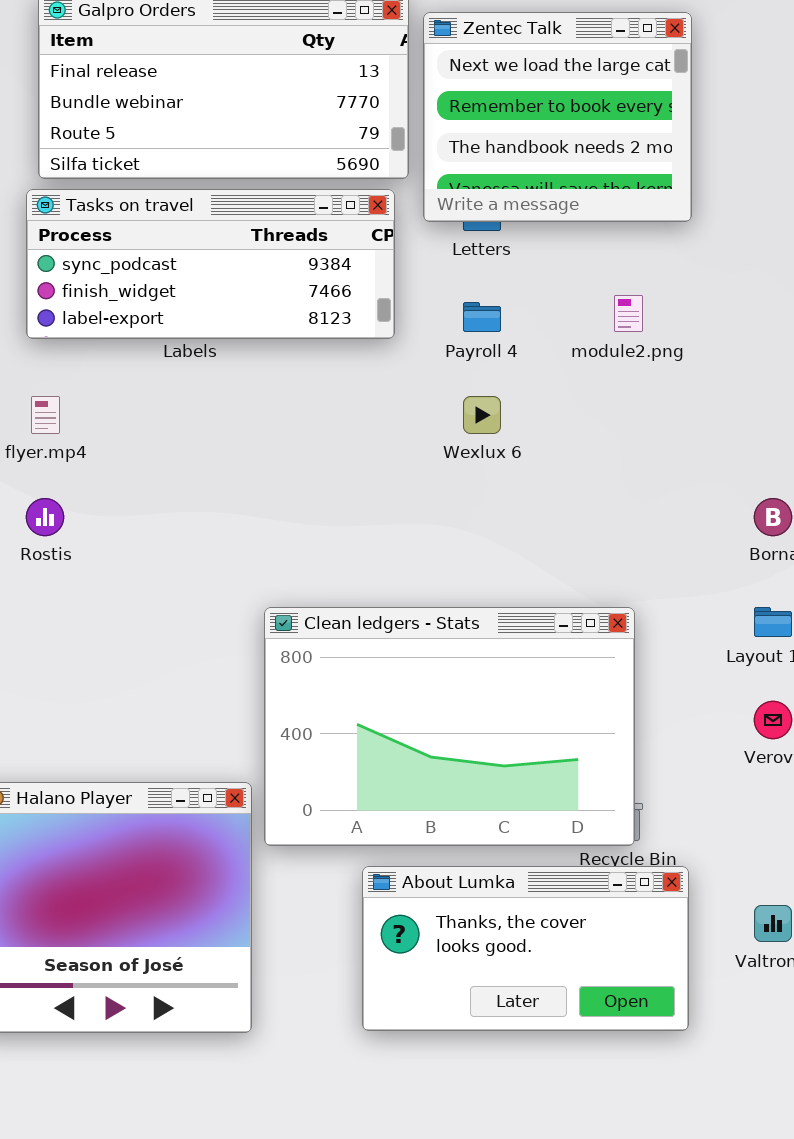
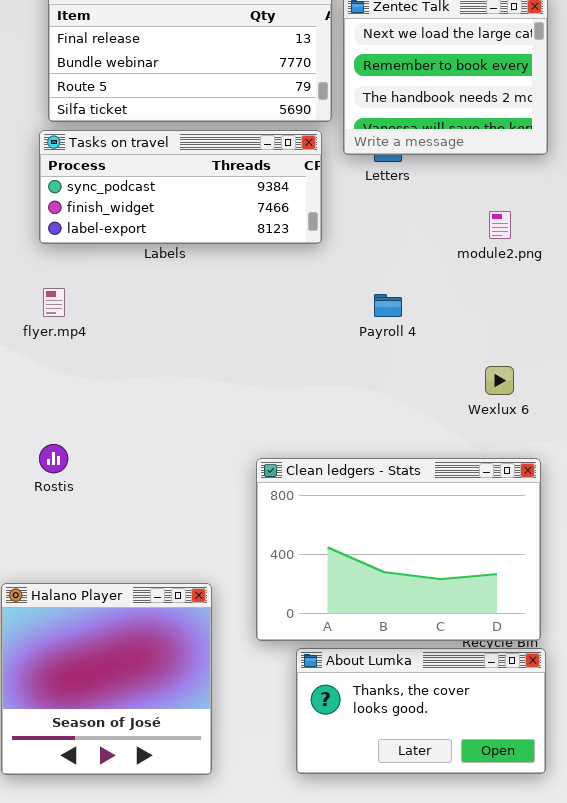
Payroll 4: [463,302,501,332] -> [374,294,402,317], moved
Wexlux 6: [463,396,501,434] -> [485,366,514,395], moved
Rostis: [26,498,64,536] -> [39,444,68,473], moved
Clean ledgers - Stats: [264,607,635,846] -> [256,458,541,641], moved

